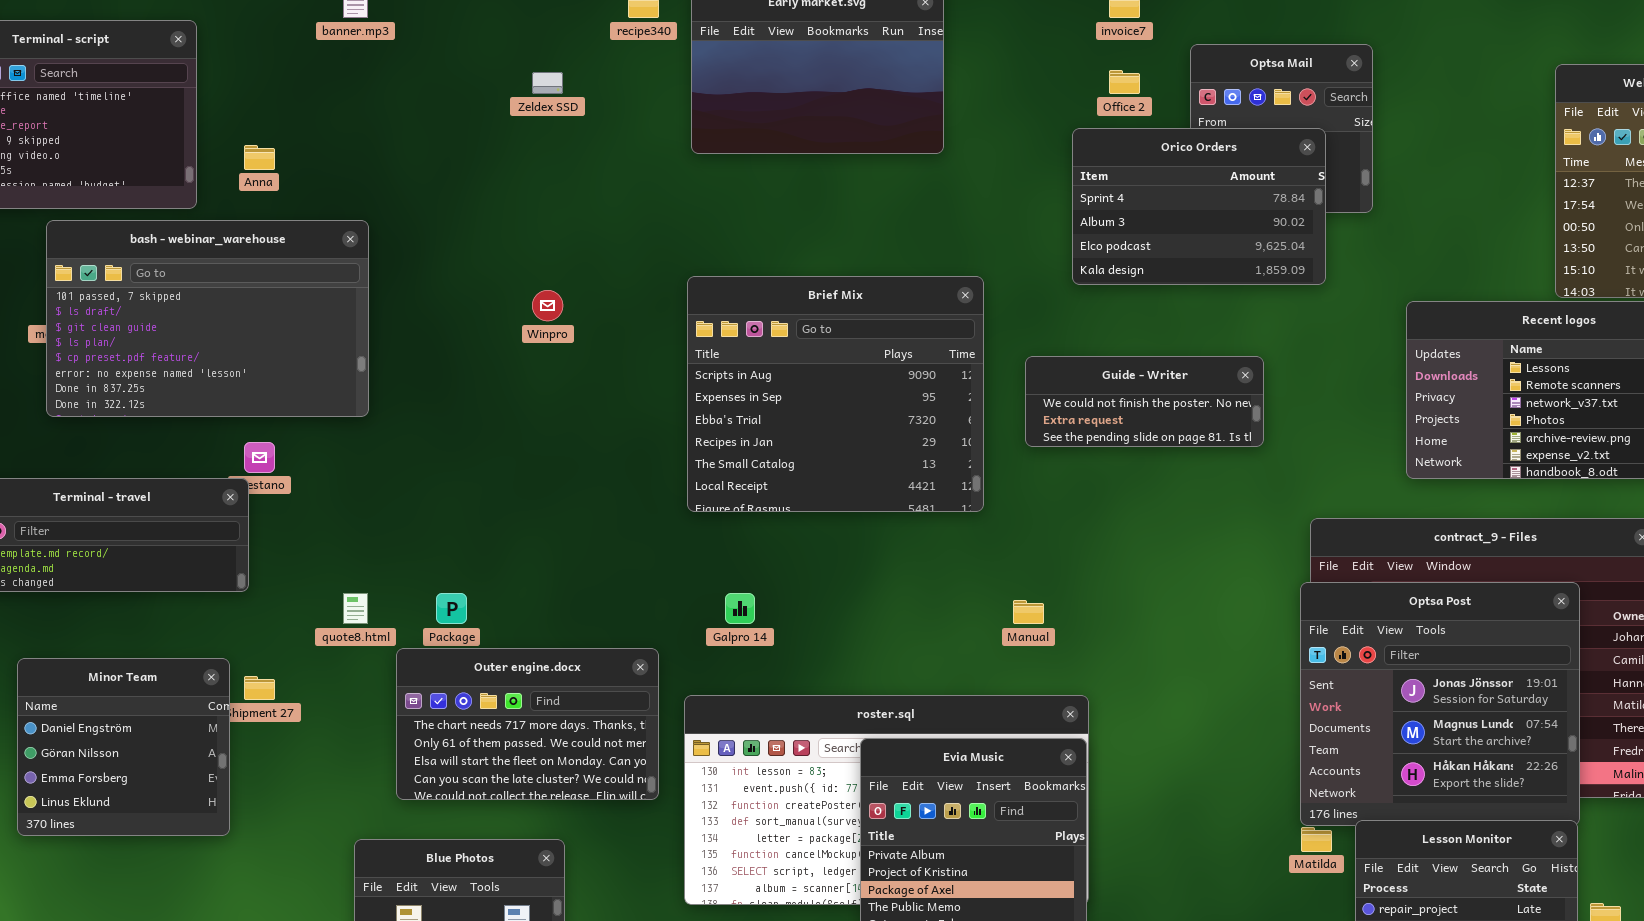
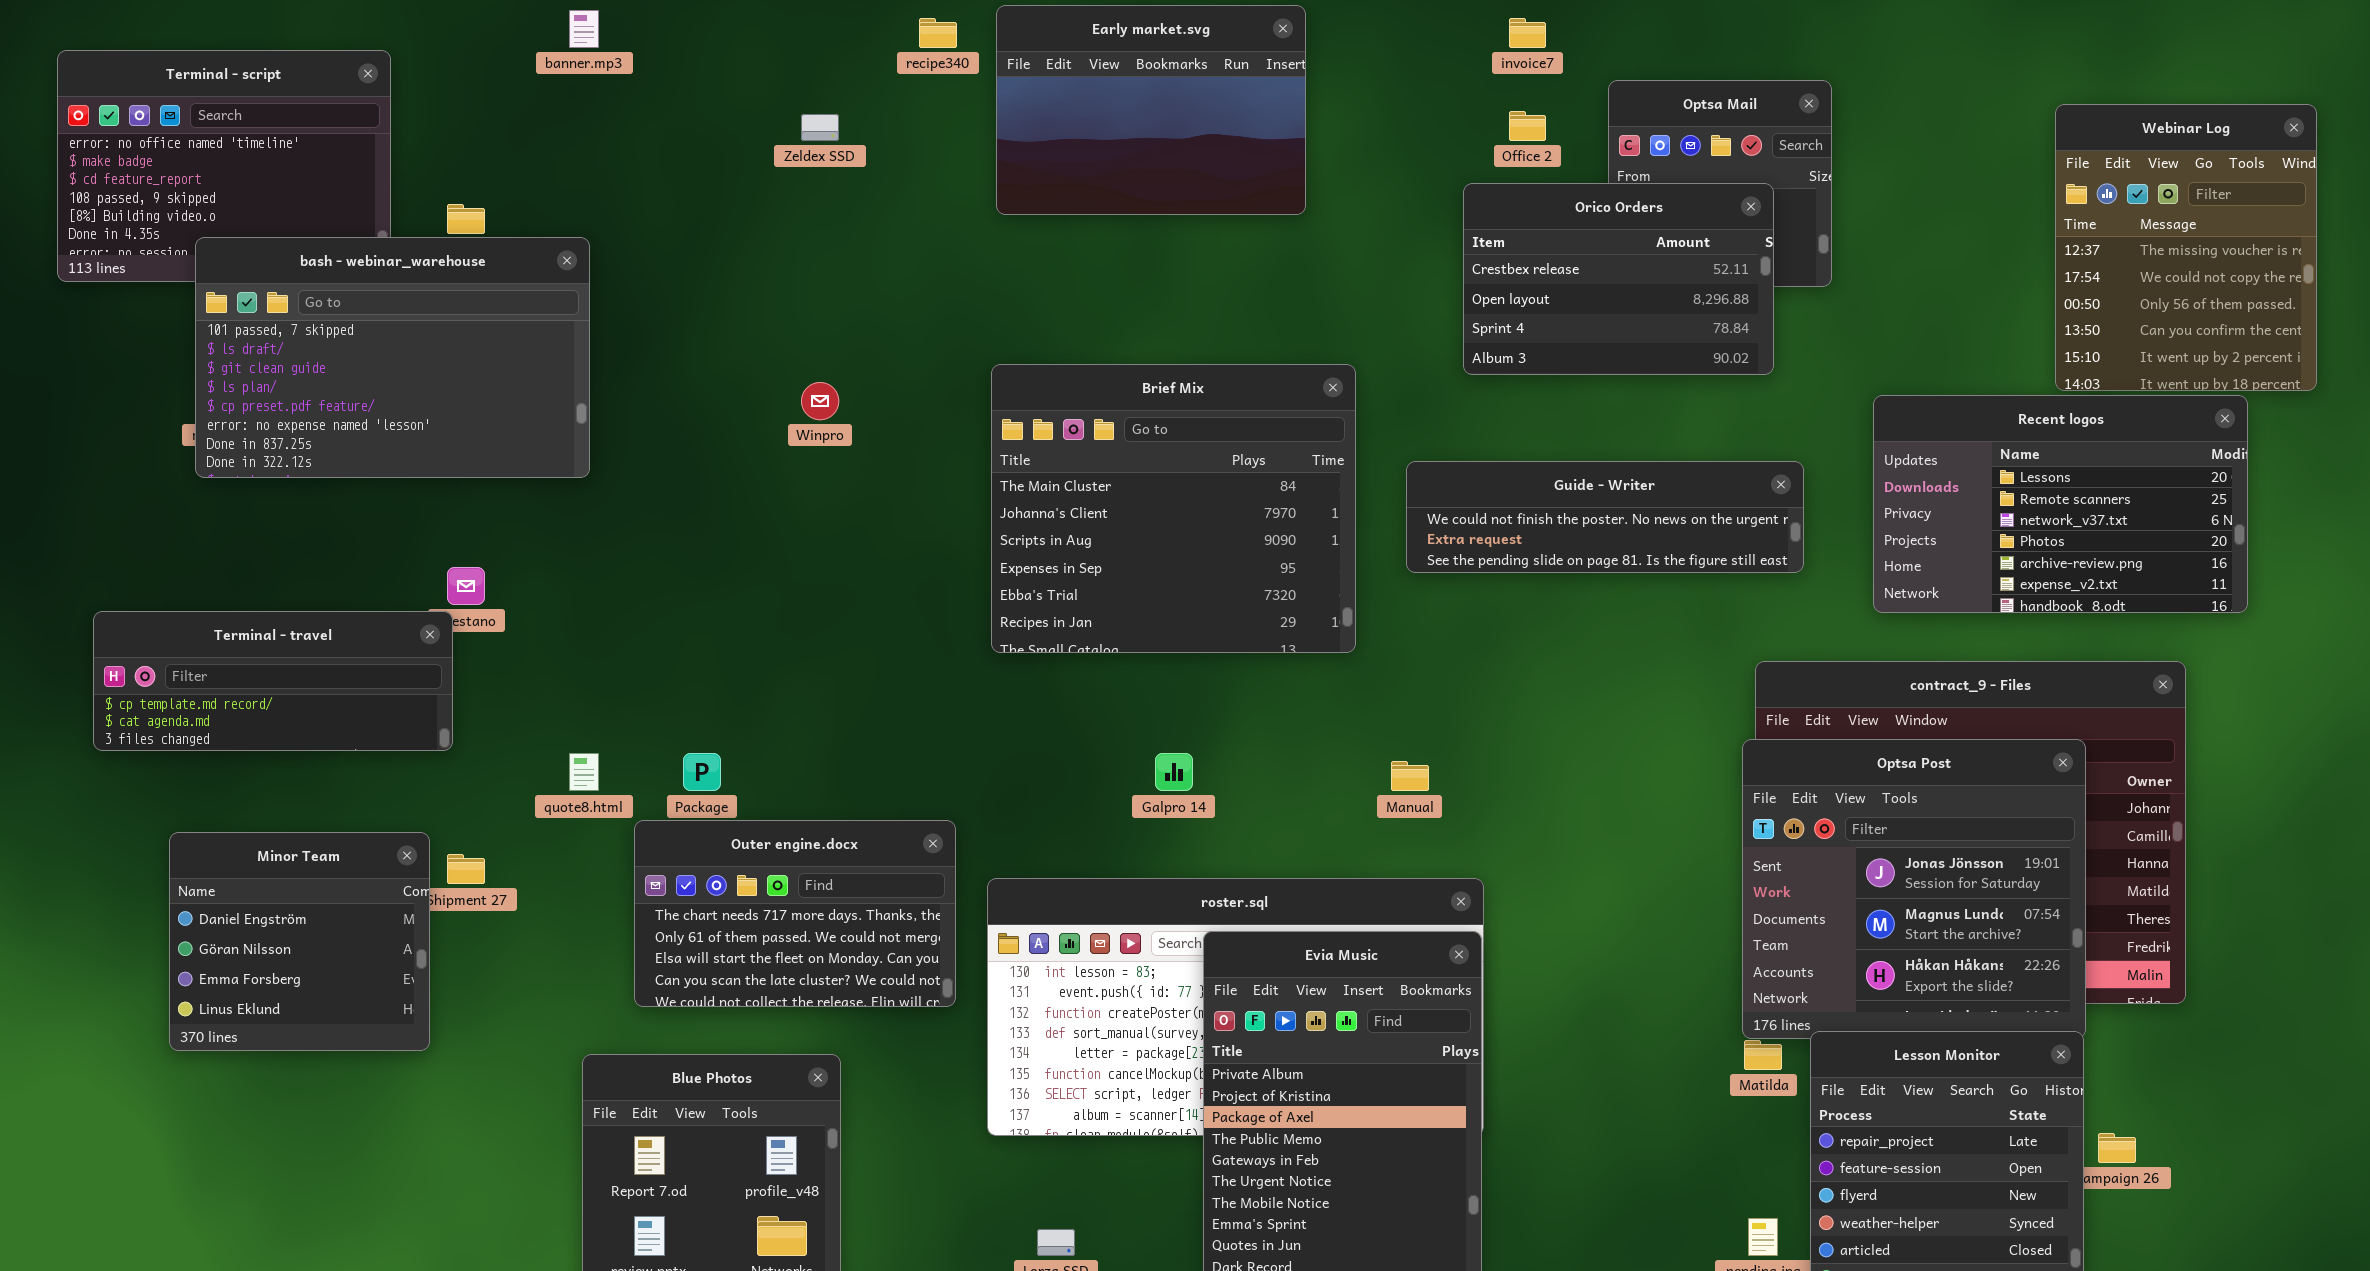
Orico Orders: [1072,128,1326,285] -> [1463,183,1774,375], scrolled up 2 rows
bash - webinar_warehouse: [46,220,369,417] -> [195,237,590,478], moved
Brief Mix: [687,276,984,512] -> [991,364,1356,653], scrolled up 2 rows
Guide - Writer: [1025,356,1264,447] -> [1406,461,1804,573], resized
Galpro 14: [725,593,755,624] -> [1155,753,1193,791], moved

